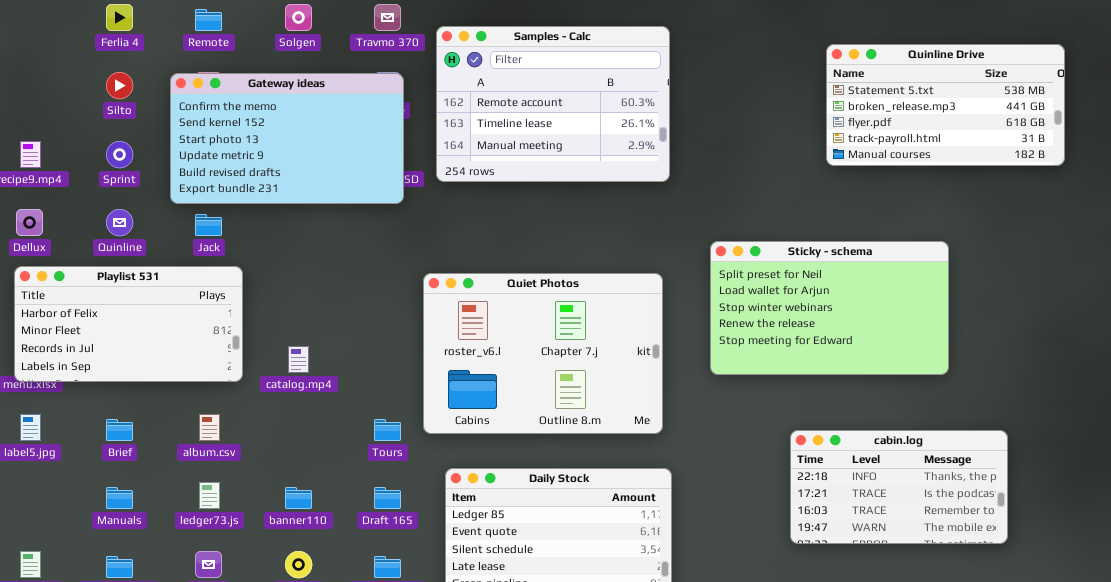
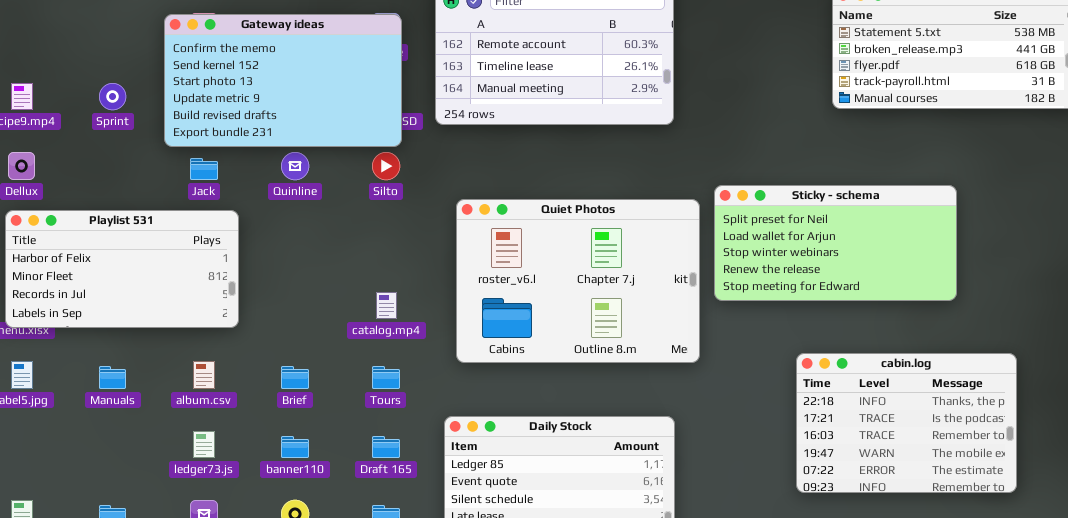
Silto: [106,72,133,99] -> [372,152,400,180], moved
Quinline: [106,209,133,236] -> [281,152,309,180], moved
Sticky - schema: [710,241,949,375] -> [714,185,957,301], resized
Quiet Photos: [423,273,663,434] -> [456,199,700,363], moved
catalog.mp4: [288,346,309,373] -> [376,292,397,319], moved
Brief: [106,419,133,441] -> [281,366,309,389], moved
cabin.log: [790,430,1008,544] -> [796,353,1017,493], resized
Manuals: [106,487,133,509] -> [99,366,126,389], moved

